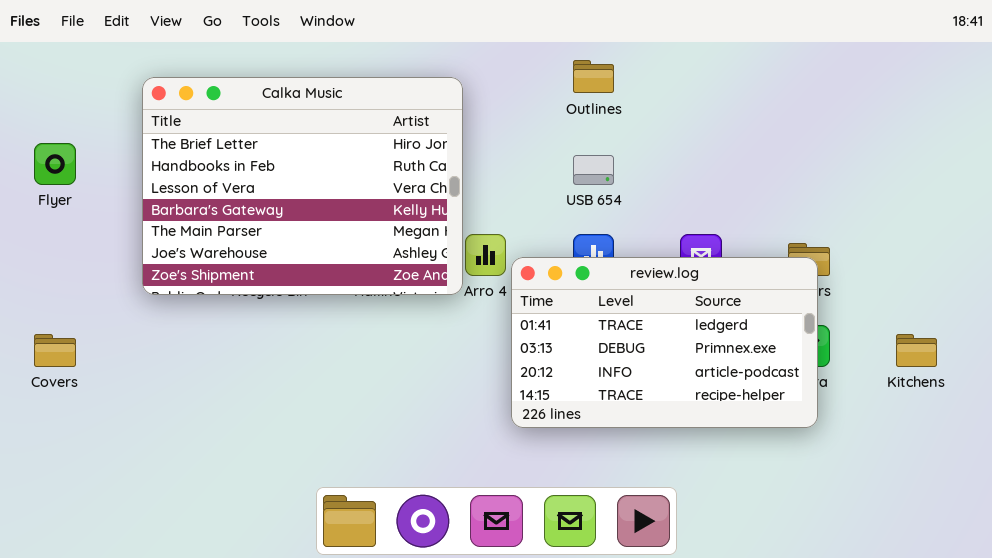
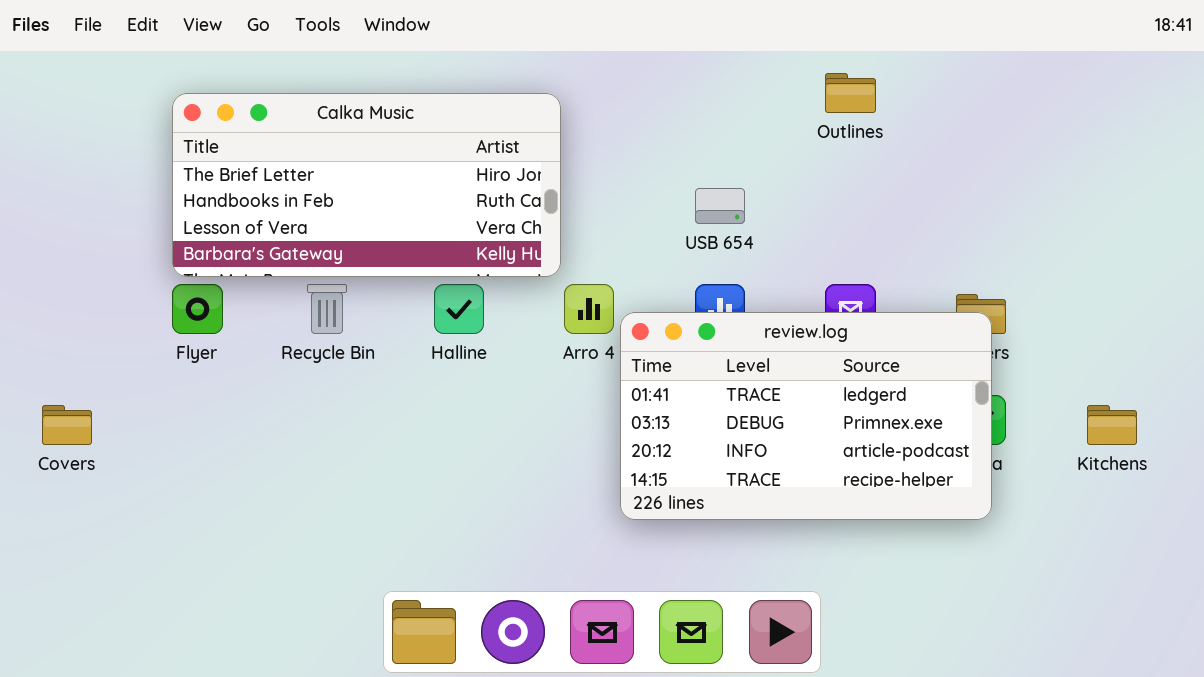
Outlines: [573,60,614,93] -> [825,73,876,113], moved
Calka Music: [142,77,463,295] -> [172,93,561,277], resized
Flyer: [34,143,76,185] -> [172,284,223,334], moved

